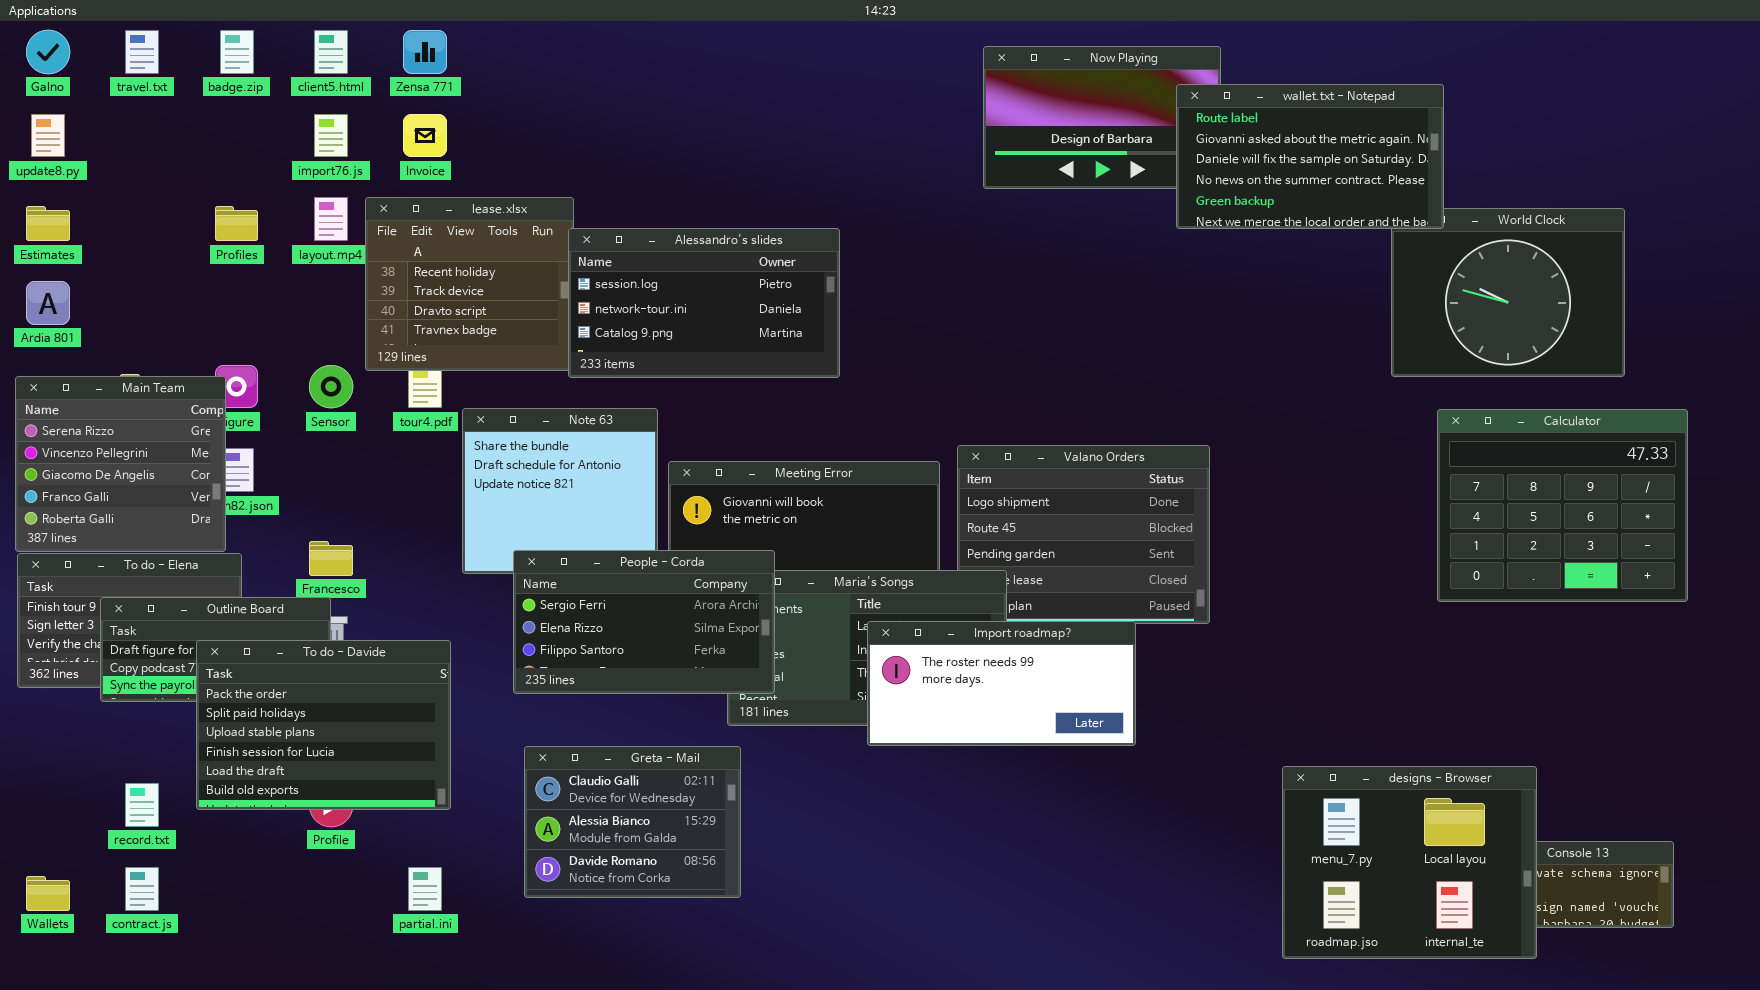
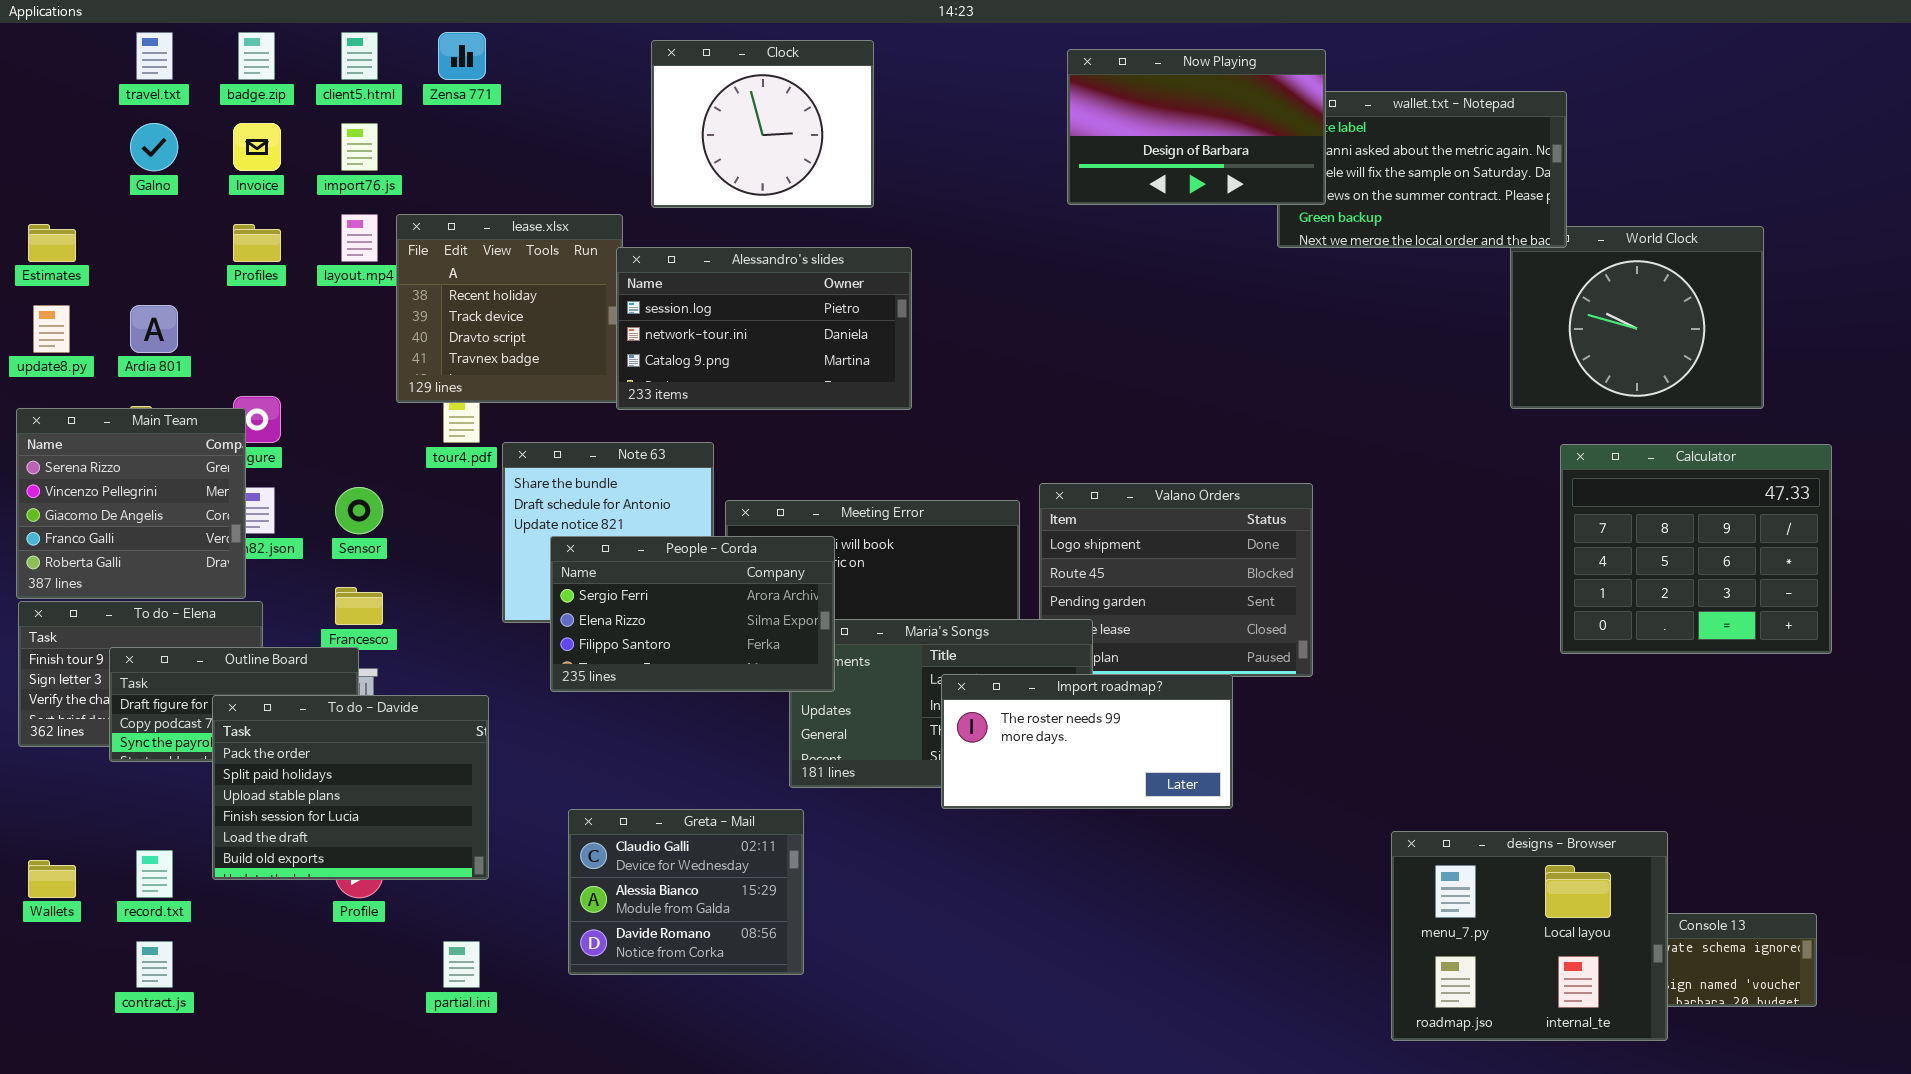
Galno: [26,30,70,74] -> [130,123,178,171], moved
Clock: none -> [651,40,874,208], opened
Now Playing: [983,46,1221,189] -> [1067,49,1326,205], raised
update8.py: [31,114,65,157] -> [33,305,70,353], moved
Invoice: [403,114,447,157] -> [233,123,281,171], moved
Ardia 801: [26,281,70,325] -> [130,305,178,353], moved
Sensor: [309,365,353,408] -> [335,487,383,534], moved
People - Corda: [513,550,775,694] -> [550,536,835,692], moved
Wallets: [26,876,70,911] -> [28,860,76,898], moved

